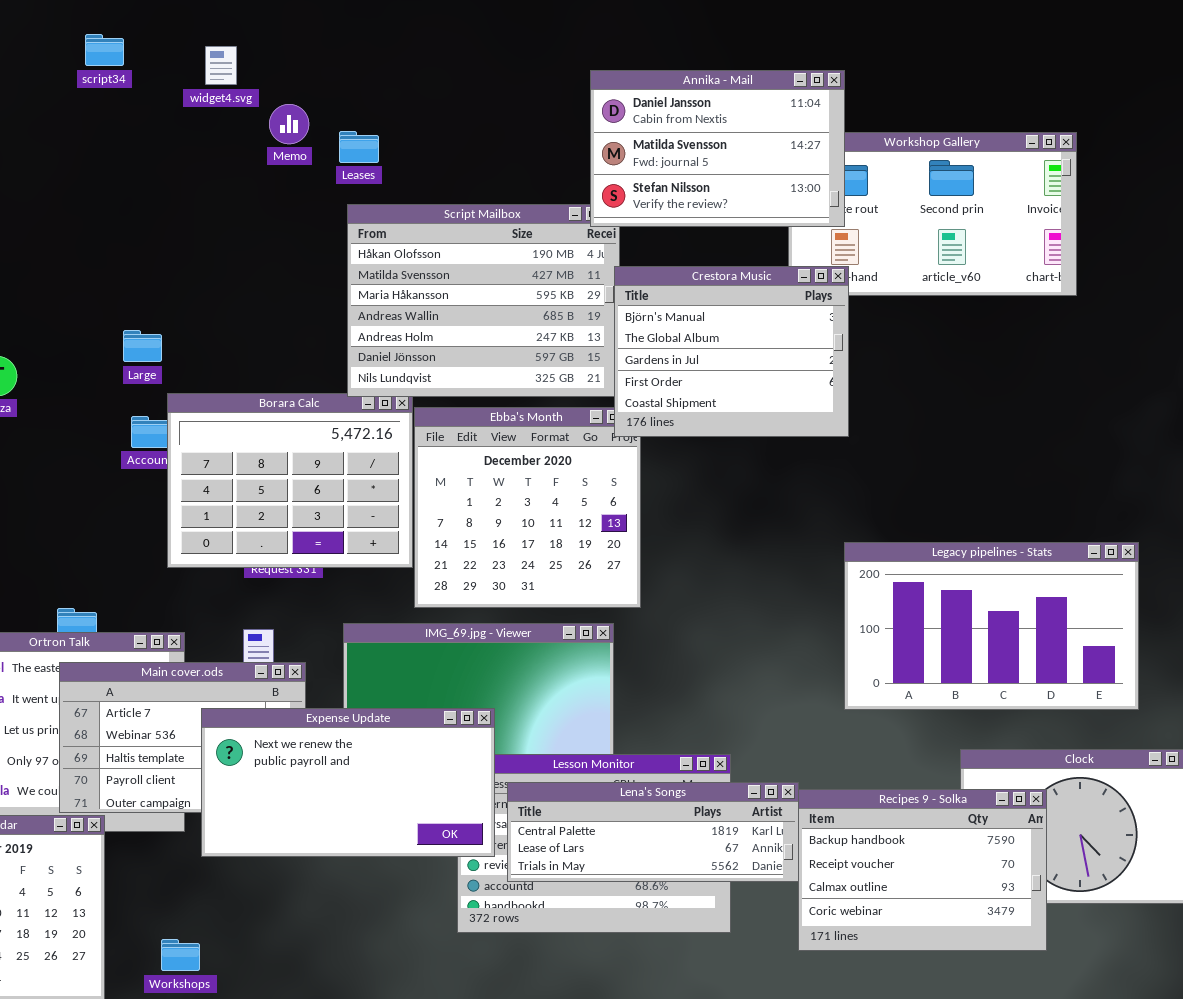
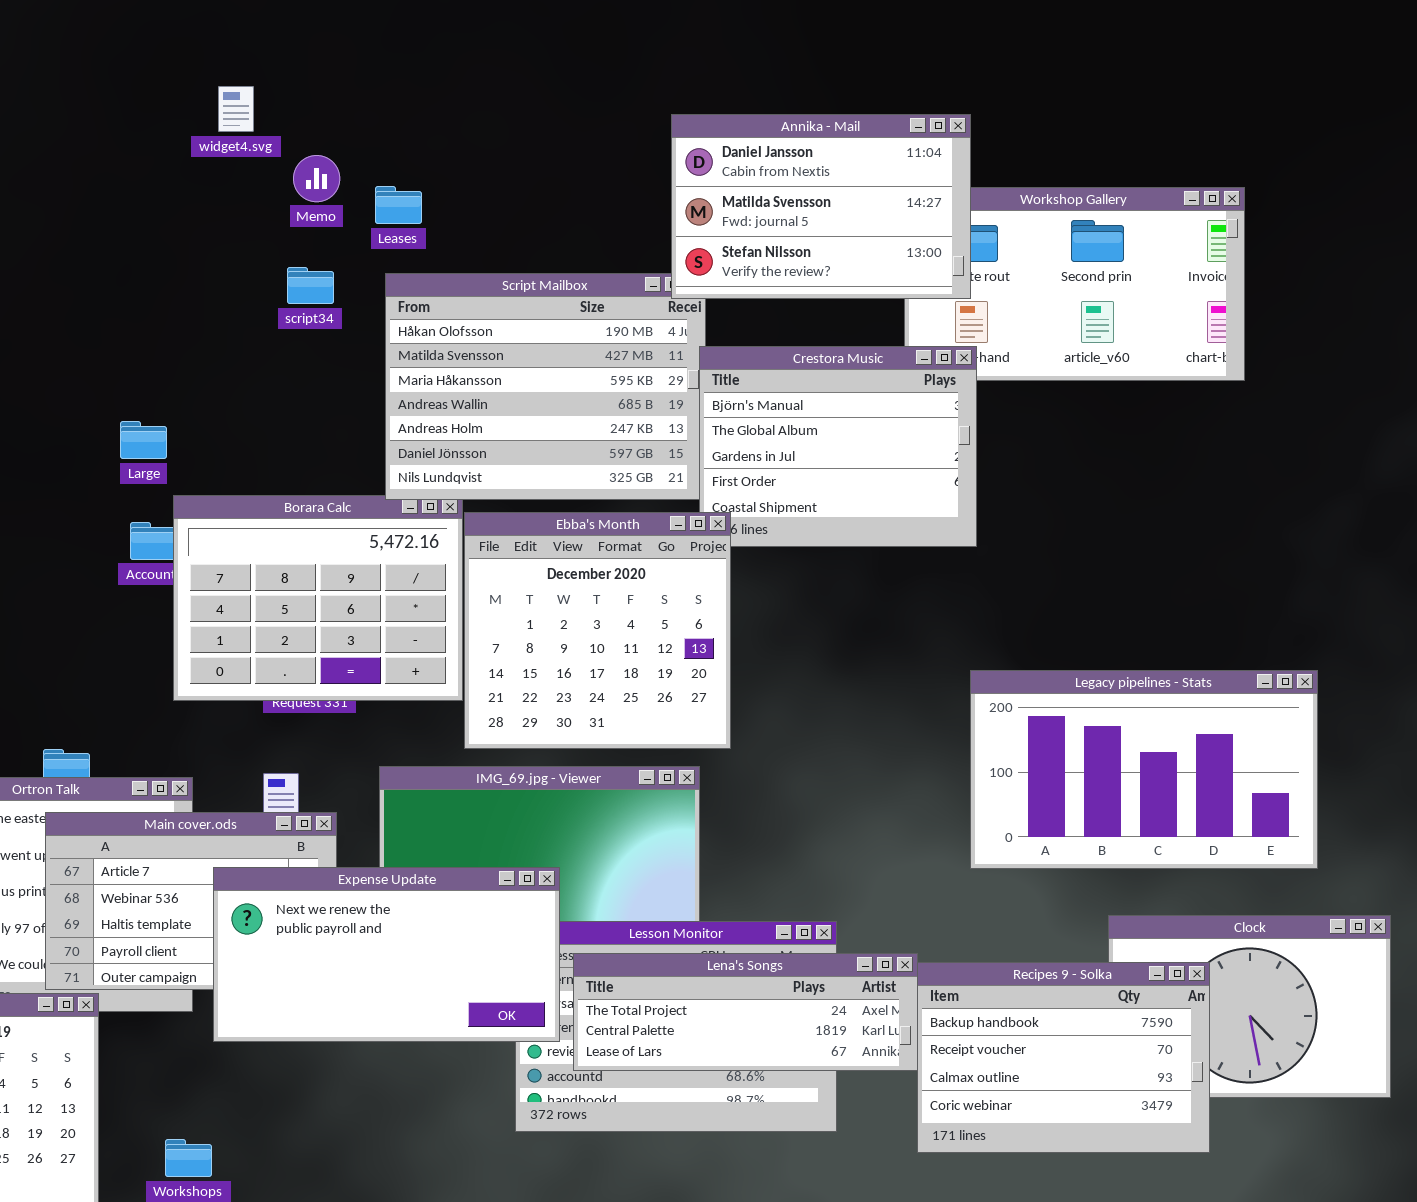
script34: [85,34,124,66] -> [287,267,334,304], moved
Ebba's Month: [414,407,641,608] -> [464,512,731,749], raised
Lena's Songs: [507,782,799,882] -> [573,953,918,1071], scrolled up 1 row

